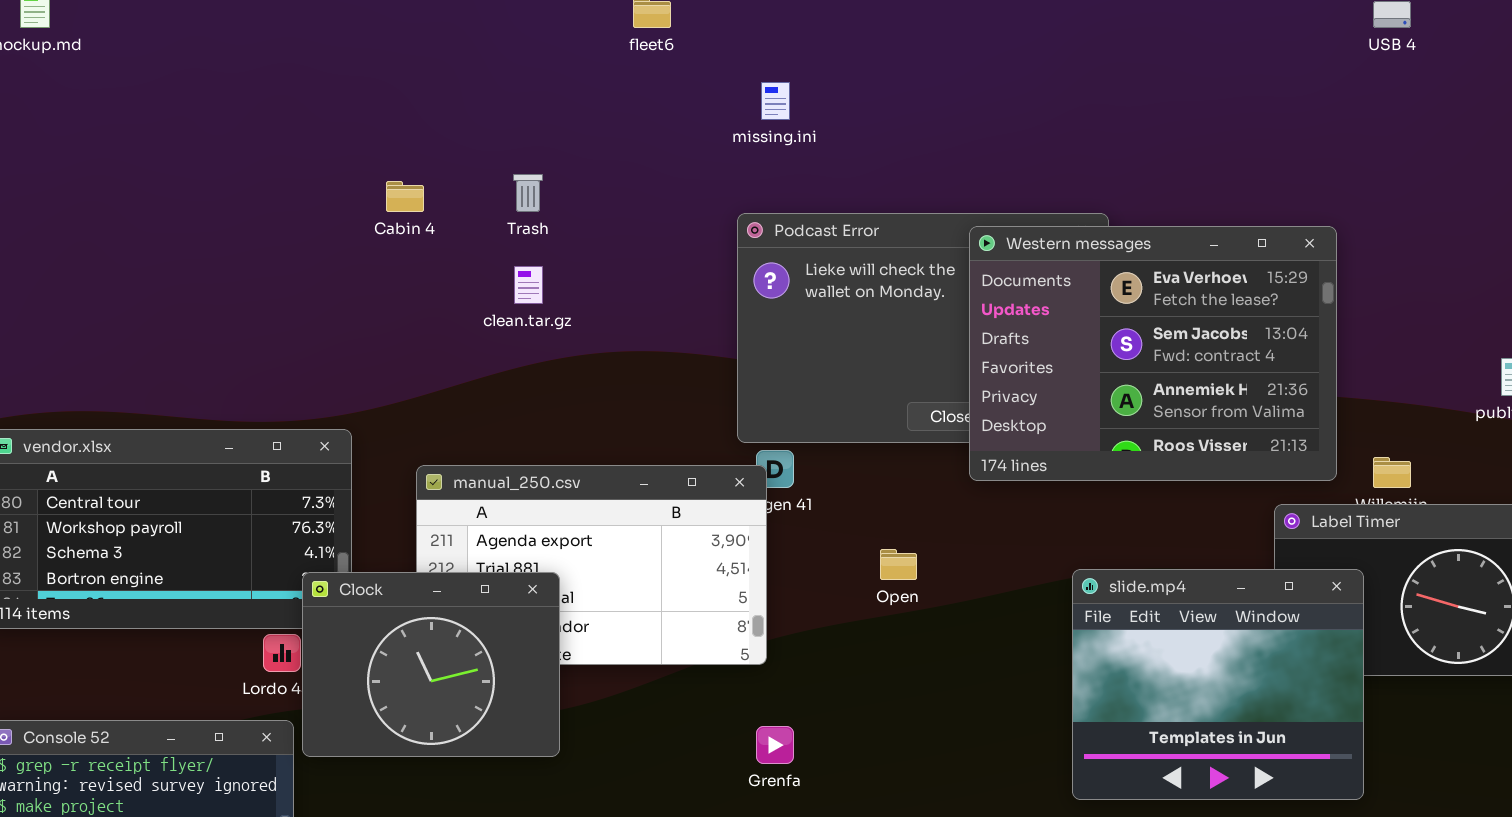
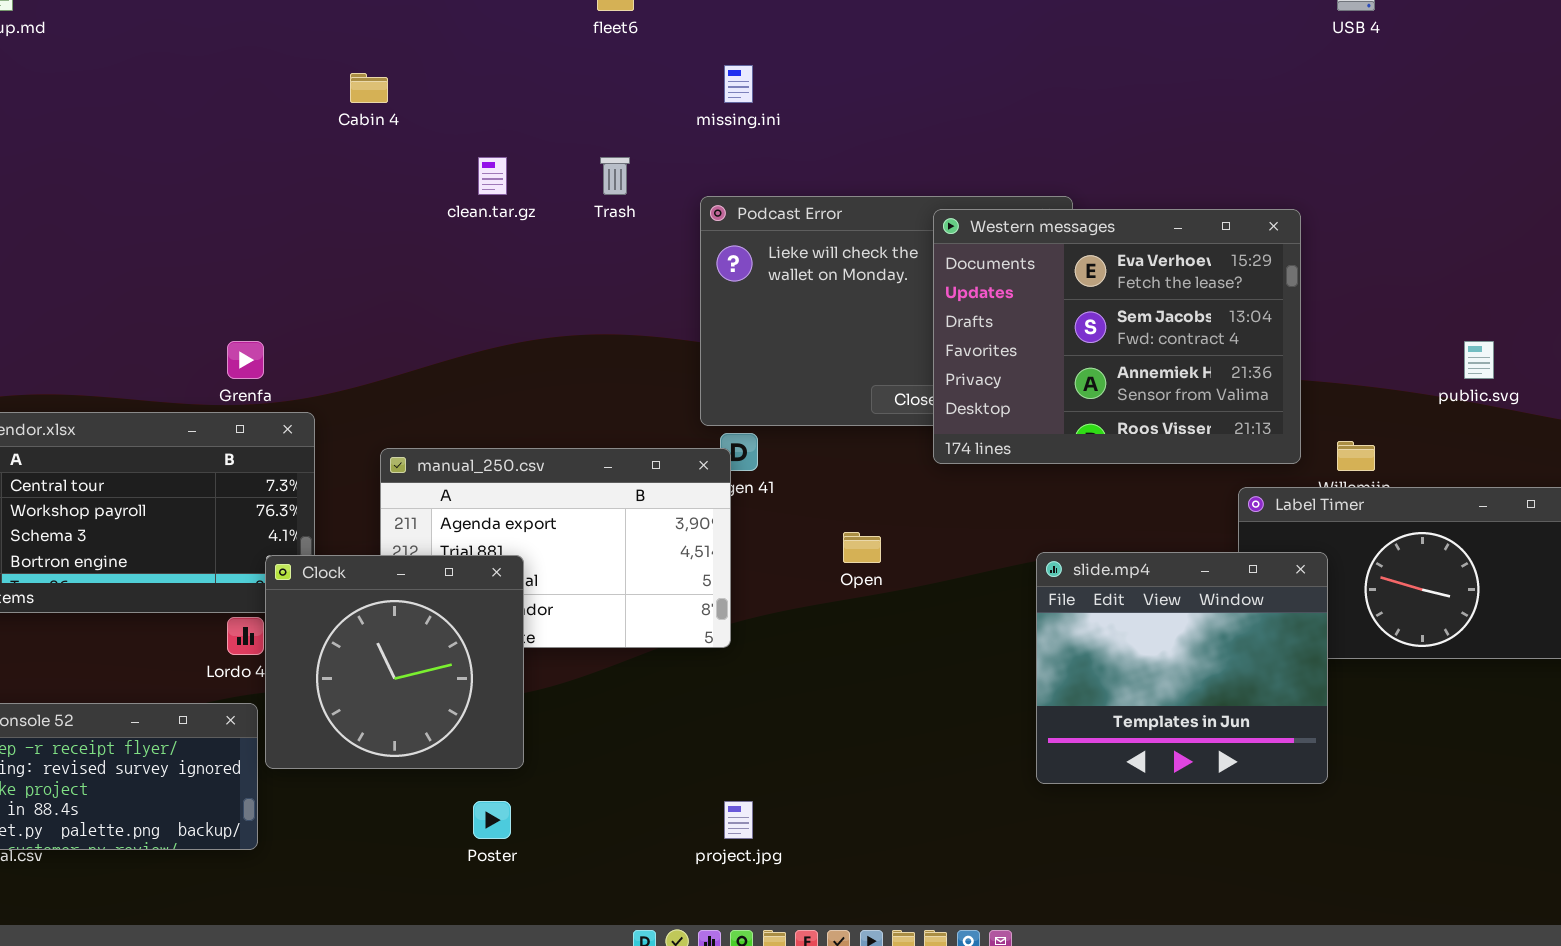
Trash: [513,174,543,212] -> [600,157,630,195], moved
Cabin 4: [386,181,424,212] -> [350,73,388,103], moved
clean.tar.gz: [514,266,543,304] -> [478,157,507,195], moved
Clock: [302,572,560,757] -> [265,555,524,769], resized
Grenfa: [756,726,794,764] -> [227,341,264,379], moved

